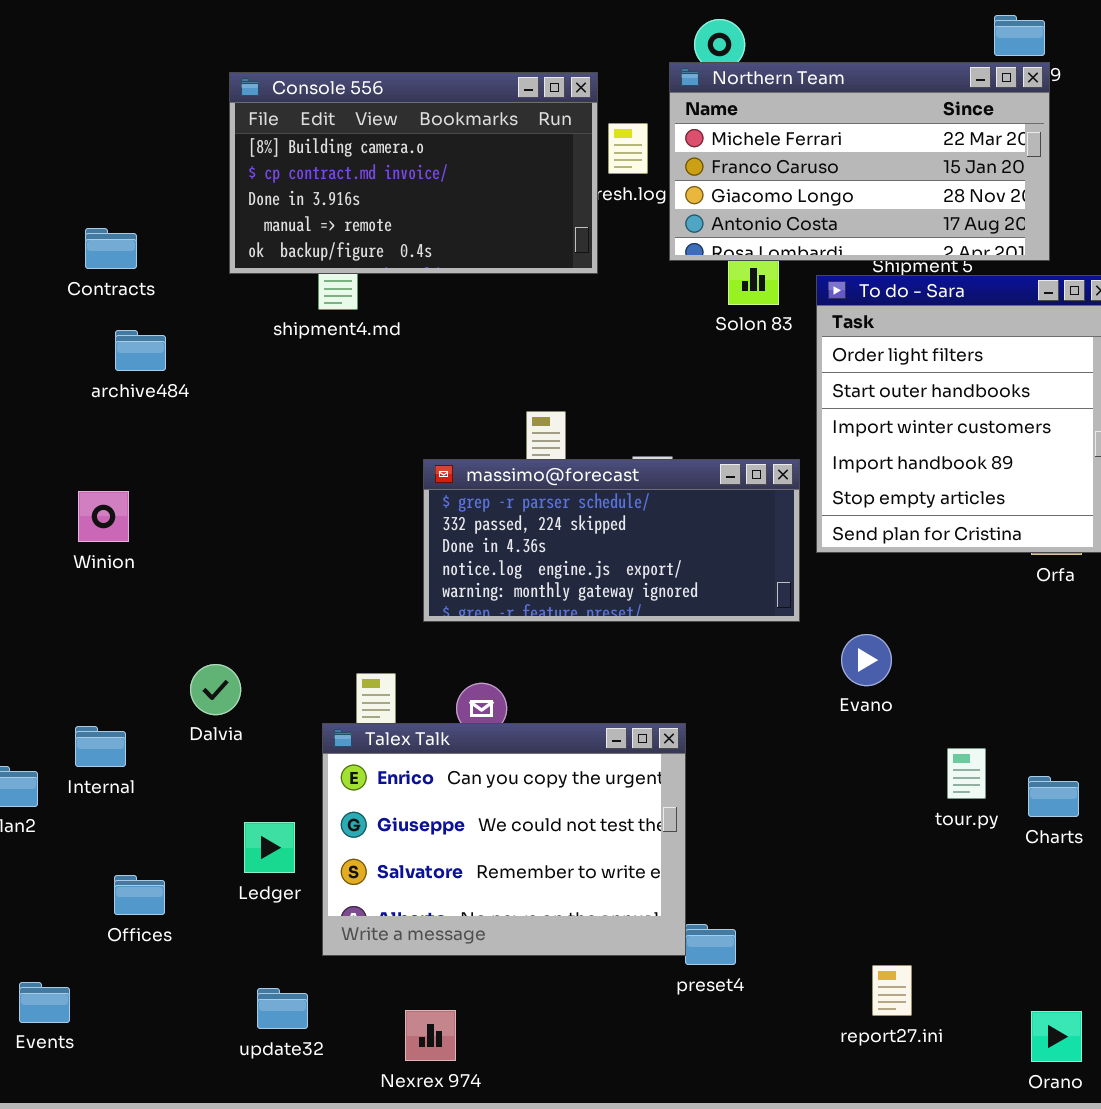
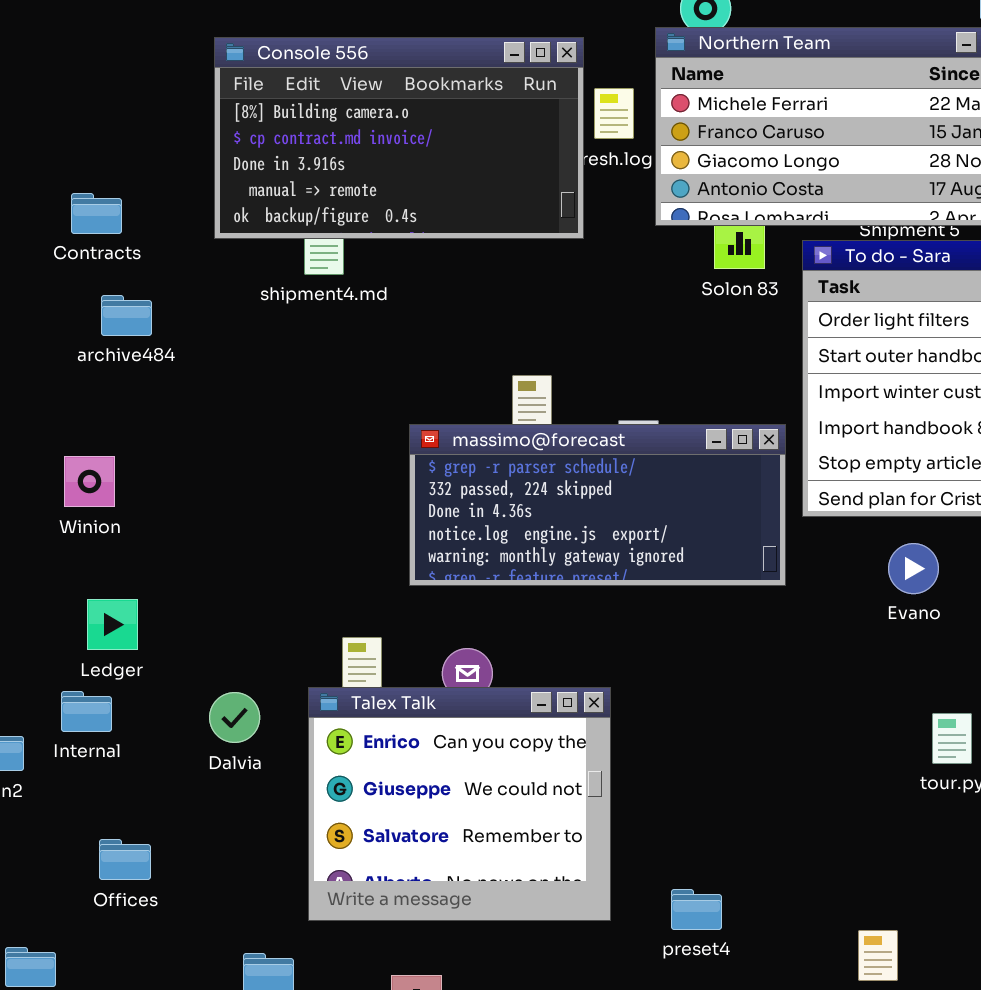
Evano: [841,634,892,686] -> [888,543,939,594], moved
Dalvia: [190,664,241,715] -> [209,692,260,743], moved
Talex Talk: [322,723,686,956] -> [308,687,611,921], resized
Ledger: [244,822,295,873] -> [87,599,138,650], moved

